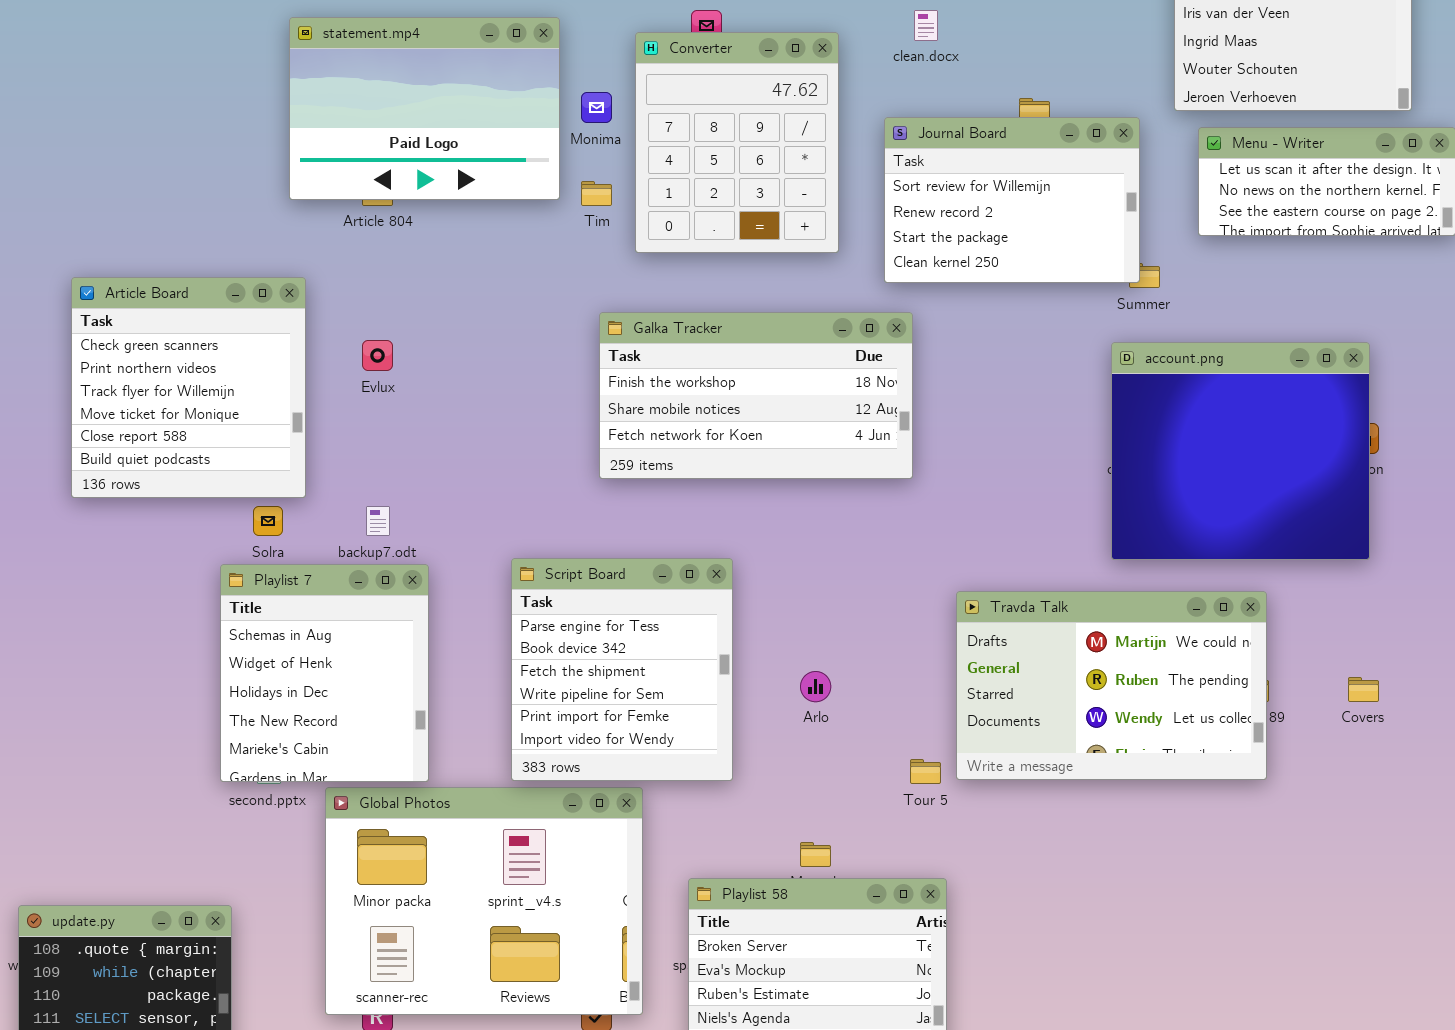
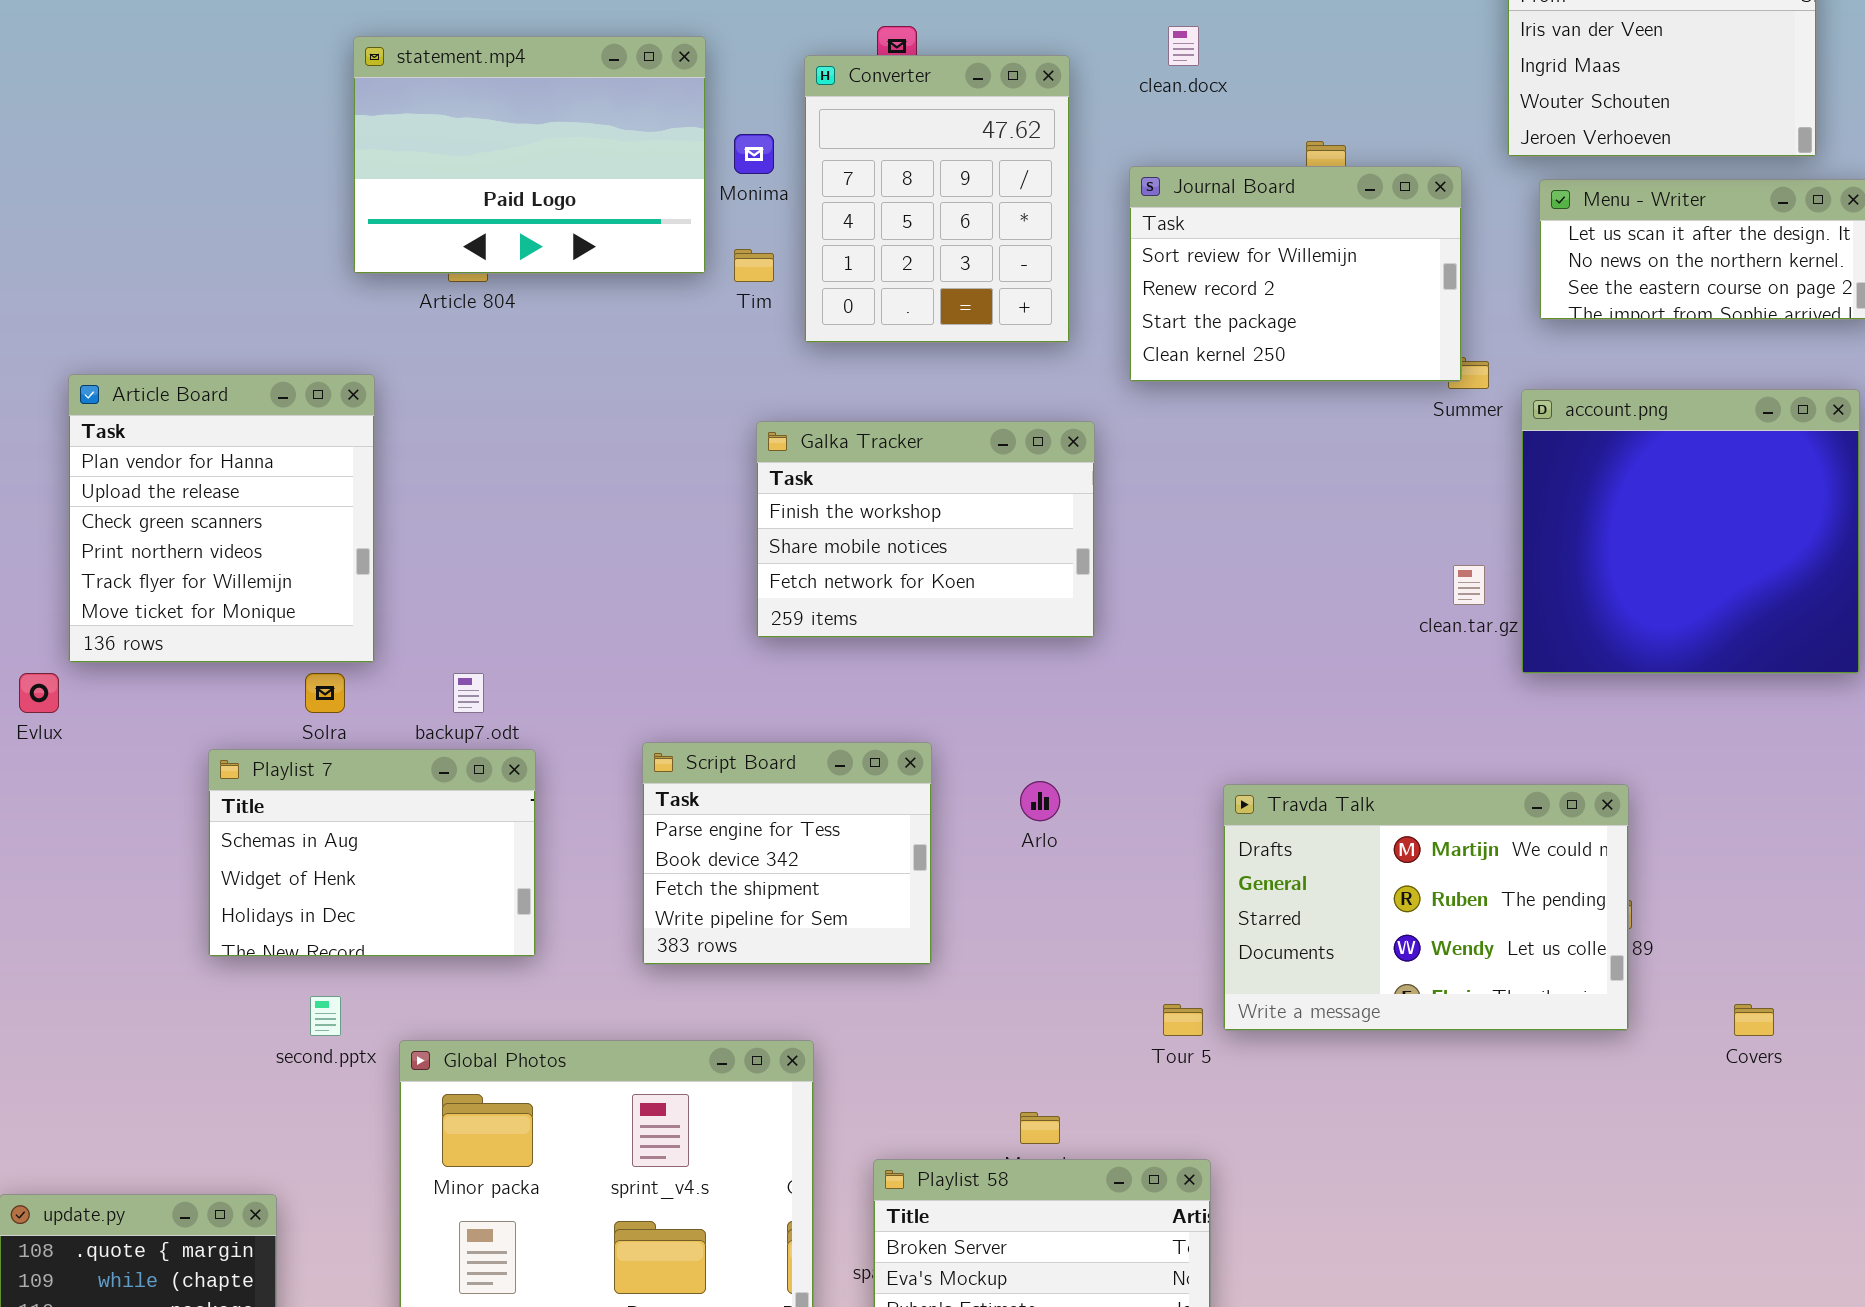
Article Board: [71,277,306,498] -> [68,374,375,663], scrolled up 2 rows
Galka Tracker: [599,312,913,479] -> [756,421,1095,638], resized
Evlux: [362,340,393,371] -> [19,673,59,713], moved
account.png: [1111,342,1370,560] -> [1521,389,1860,674], moved
Script Board: [511,558,733,781] -> [642,742,932,965], resized
Playlist 7: [220,564,429,782] -> [208,749,536,957], resized
Arlo: [800,671,831,702] -> [1020,781,1060,821], moved
Covers: [1348,677,1379,702] -> [1734,1004,1774,1036], moved

